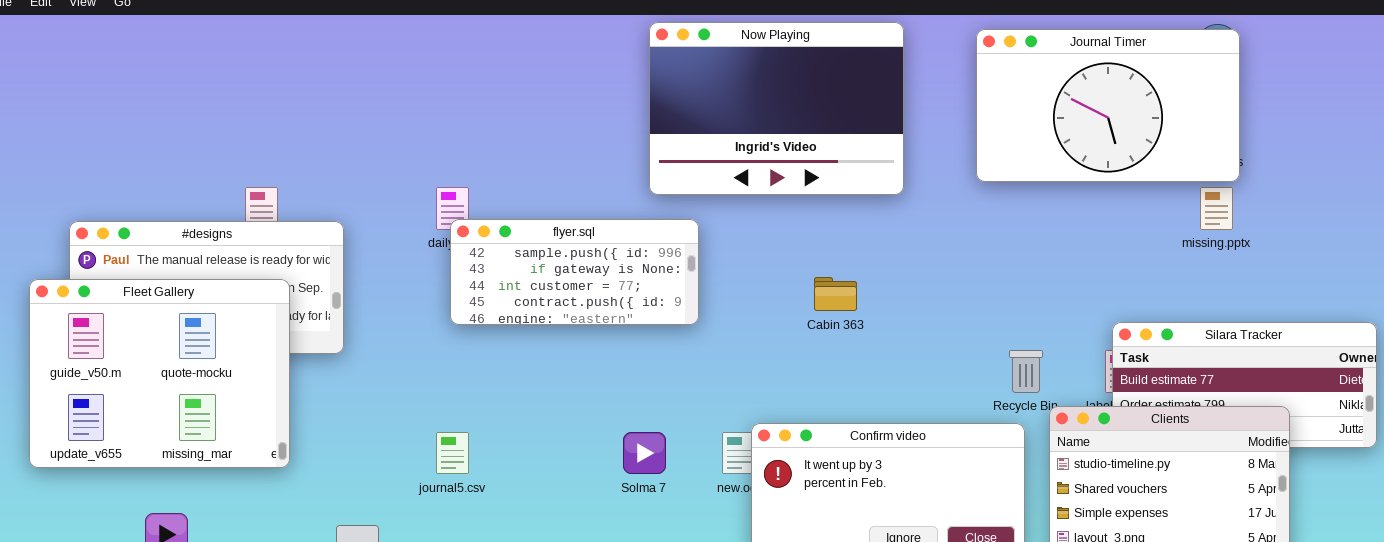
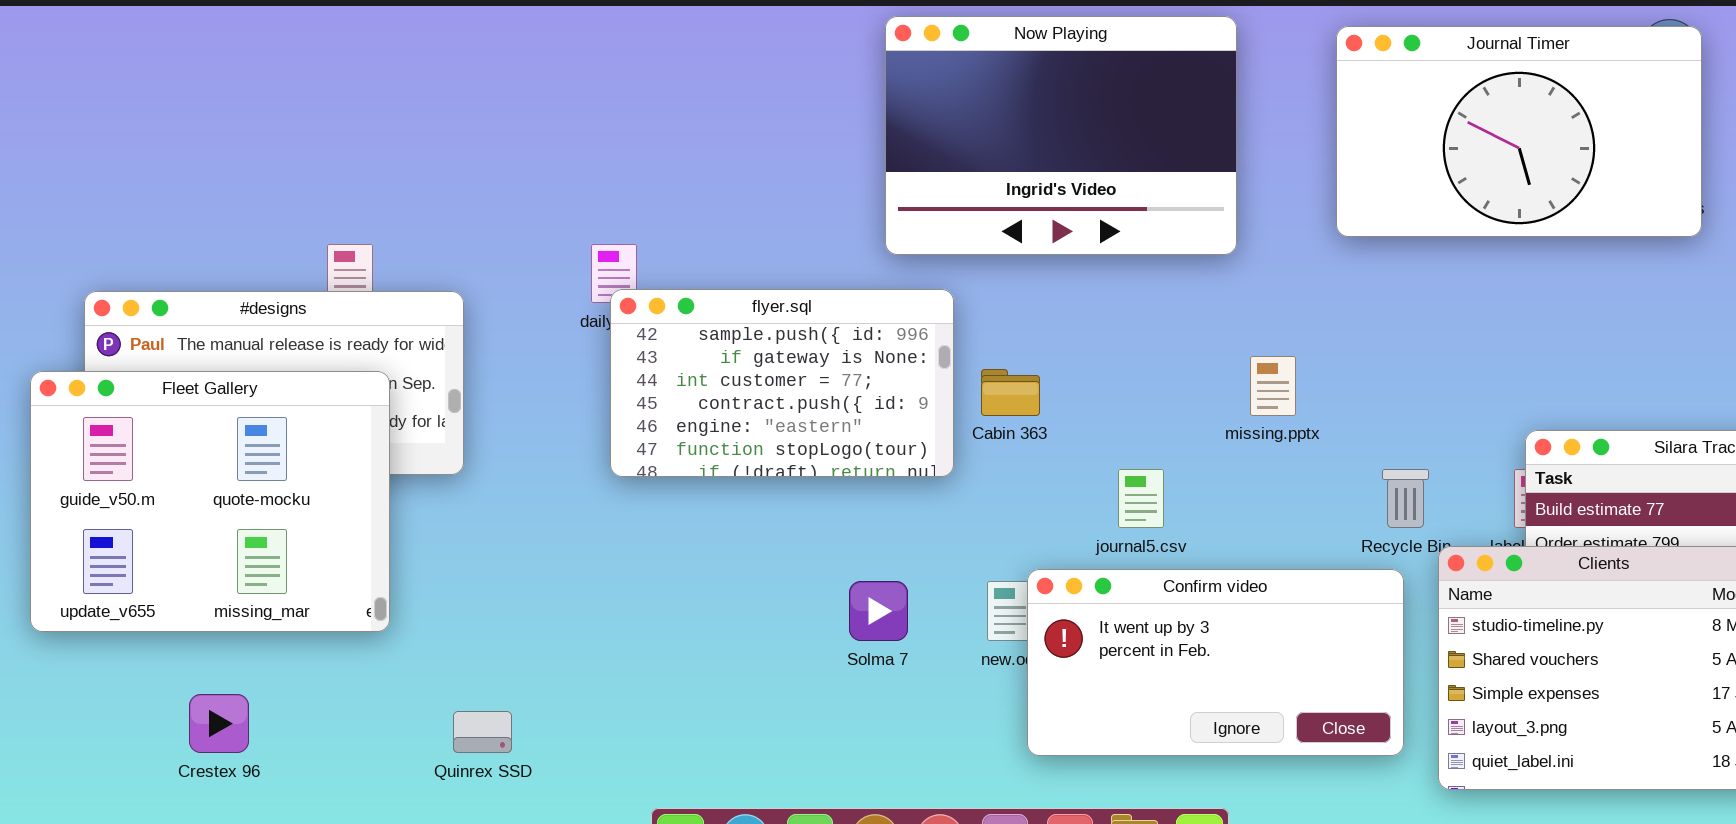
missing.pptx: [1200,187,1233,230] -> [1250,356,1296,416], moved
flyer.sql: [450,219,699,325] -> [610,289,954,477], resized
Cabin 363: [814,277,857,311] -> [981,369,1040,416], moved
journal5.csv: [436,432,469,474] -> [1118,469,1164,528], moved

